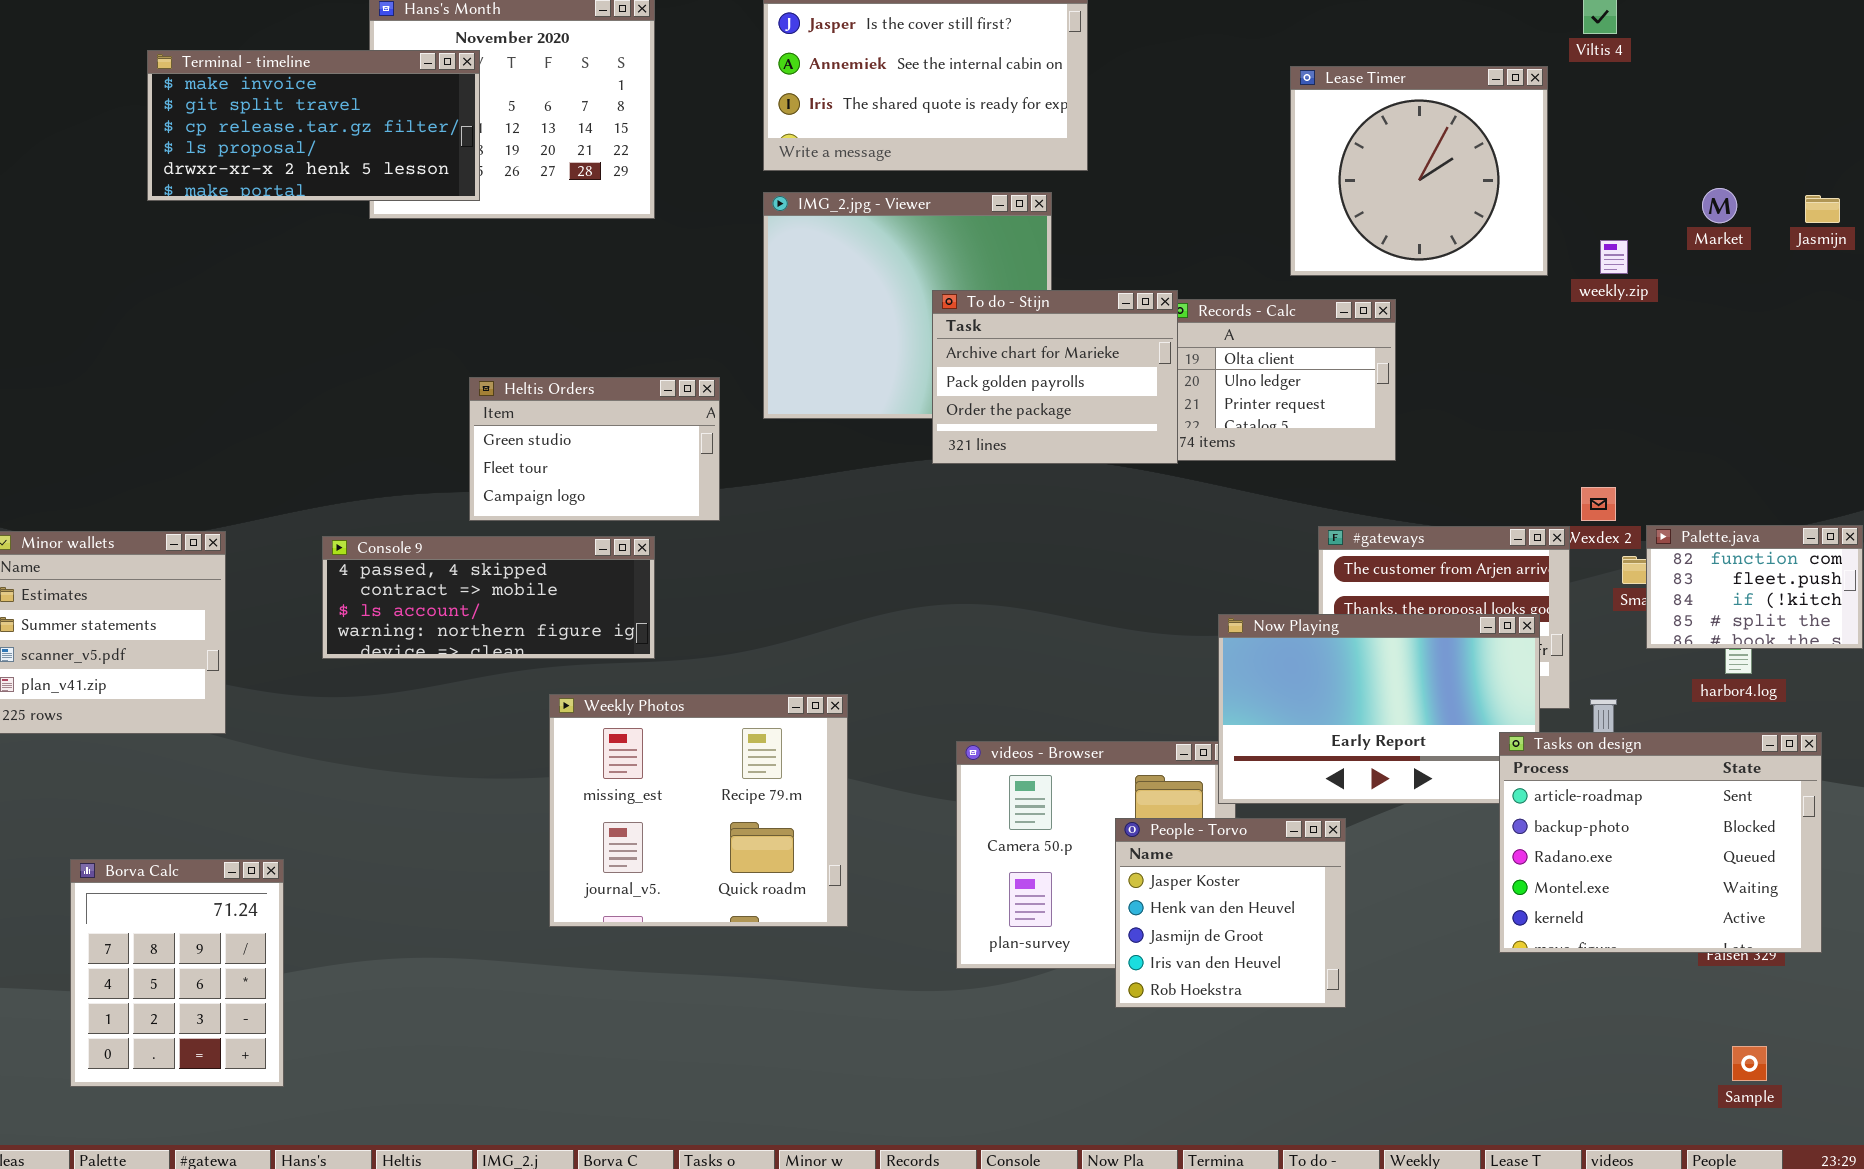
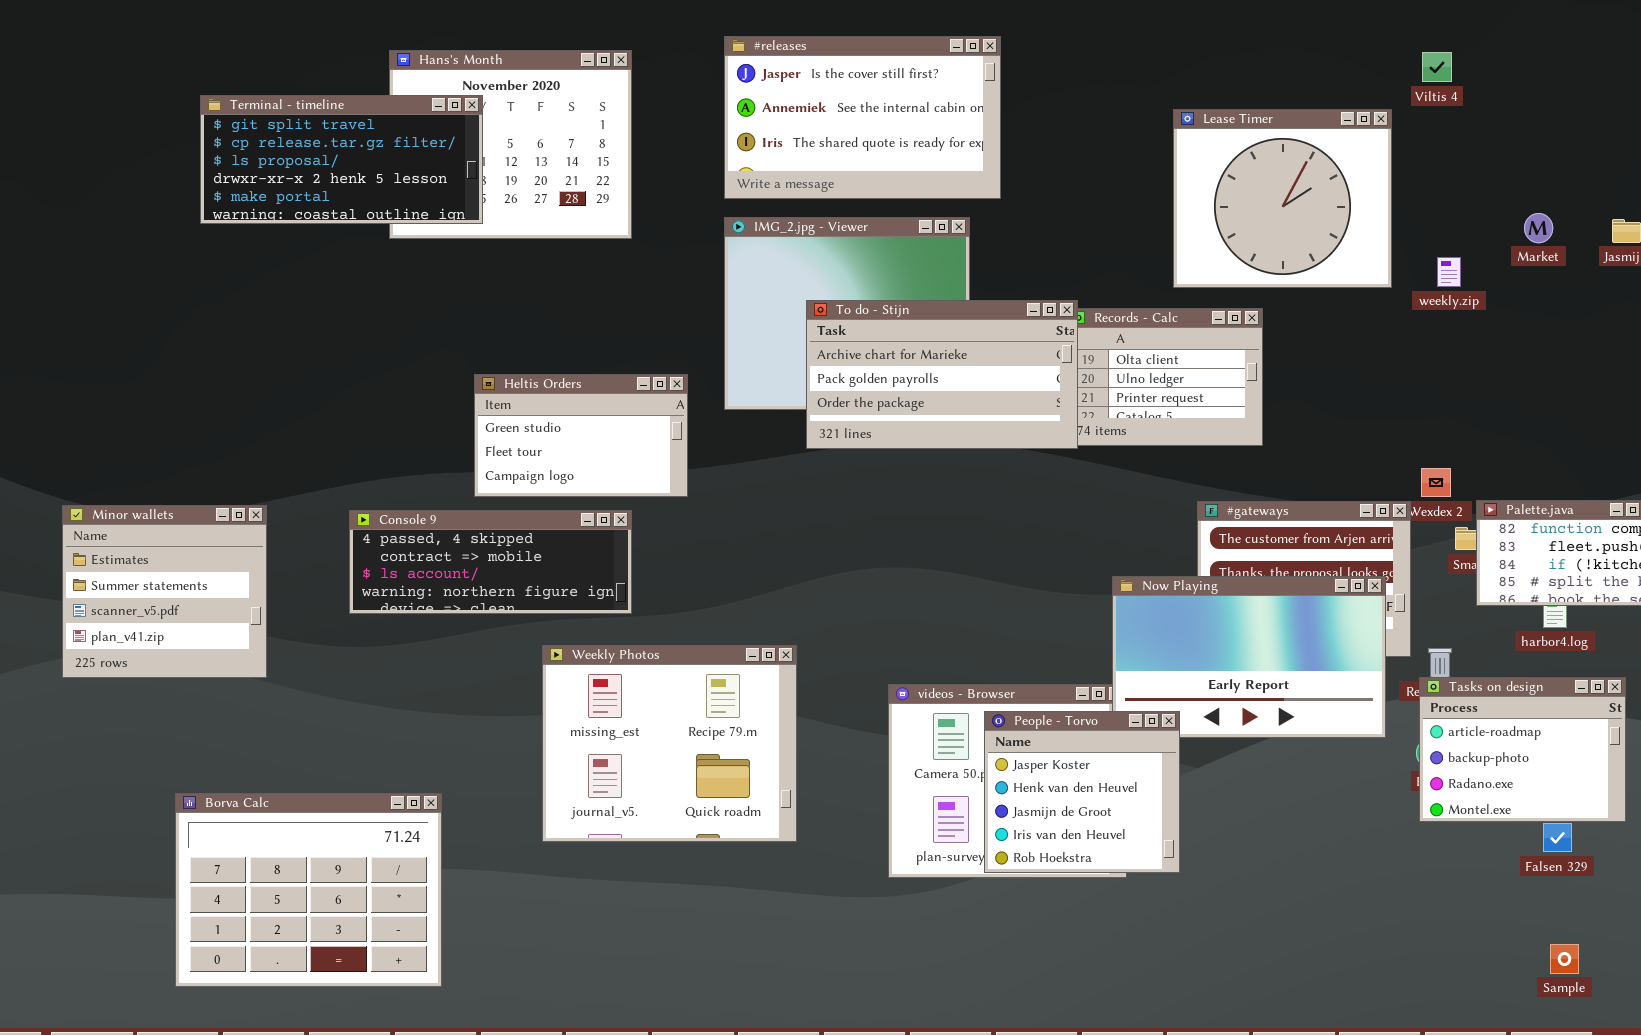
Terminal - timeline: [147,50,480,201] -> [200,95,483,224], scrolled down 1 row
To do - Stijn: [932,290,1178,464] -> [806,300,1078,449], resized
Tasks on design: [1499,732,1822,953] -> [1419,677,1626,822], resized
People - Torvo: [1115,818,1346,1008] -> [984,711,1180,873], moved
Borva Calc: [70,859,284,1087] -> [175,793,442,987], moved, resized

